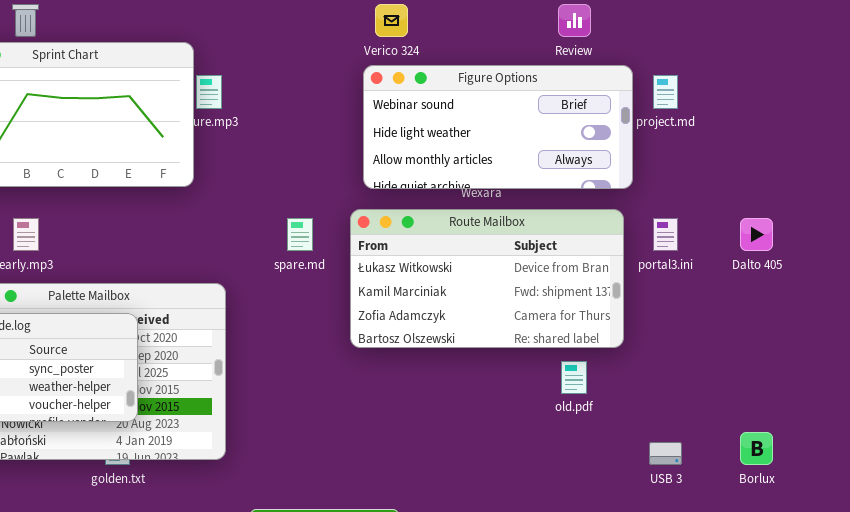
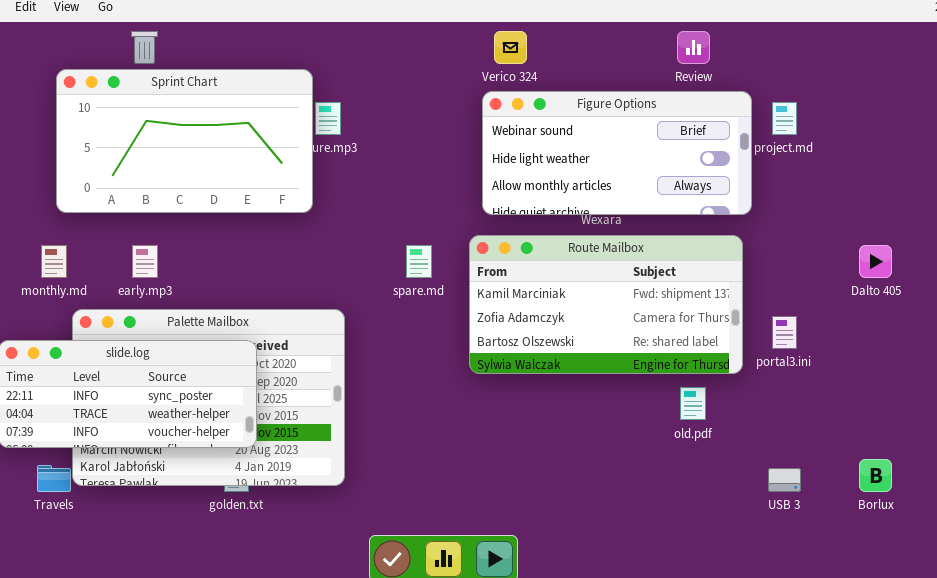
Route Mailbox: [350,209,624,348] -> [469,235,743,374], scrolled down 1 row
portal3.ini: [653,218,678,251] -> [772,316,797,349], moved

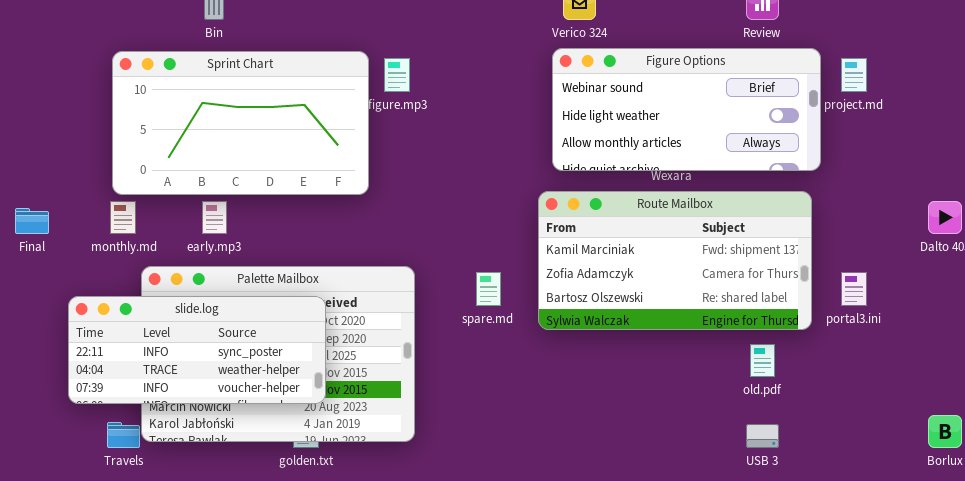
Sprint Chart: [56,69,313,213] -> [112,51,369,195], moved
spare.md: [406,245,432,278] -> [476,272,501,306], moved
USB 3: [768,468,801,492] -> [746,424,779,448], moved

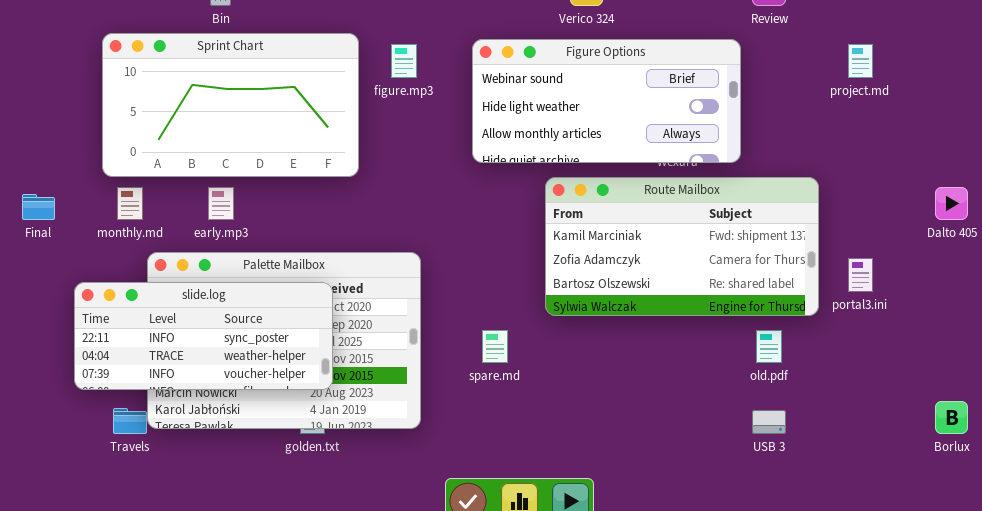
Figure Options: [552,48,821,171] -> [472,39,741,163], moved
Sprint Chart: [112,51,369,195] -> [102,33,359,177], moved
spare.md: [476,272,501,306] -> [482,330,508,363], moved

